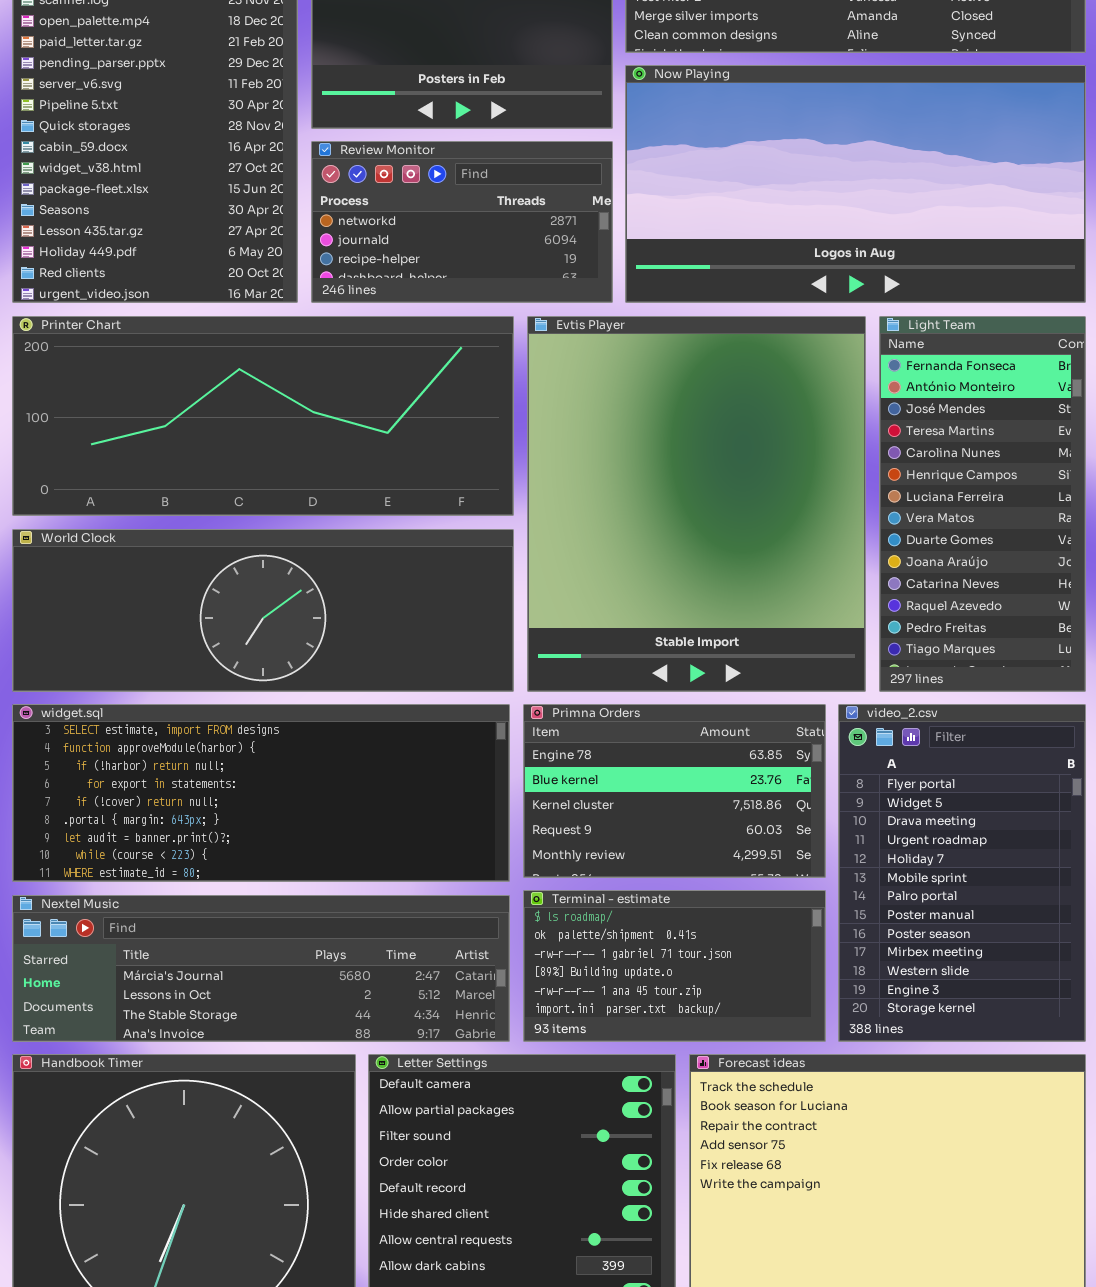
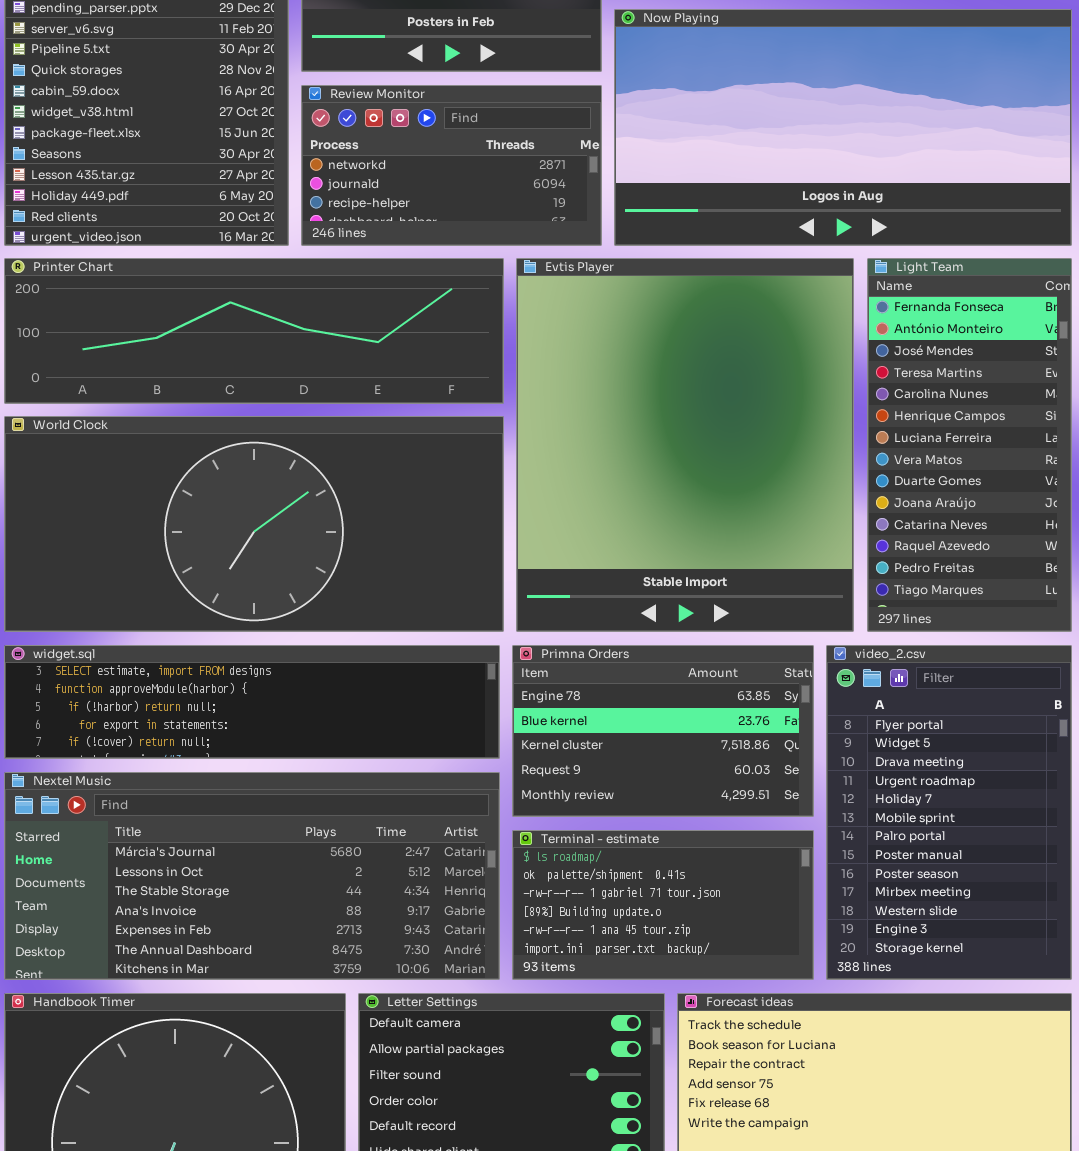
Printer Chart: [12,316,514,516] -> [4,258,504,404], resized
World Clock: [12,529,514,692] -> [4,416,504,632], resized
widget.sql: [12,704,510,882] -> [4,645,500,759], resized
Nextel Music: [12,895,510,1042] -> [4,772,500,980], resized

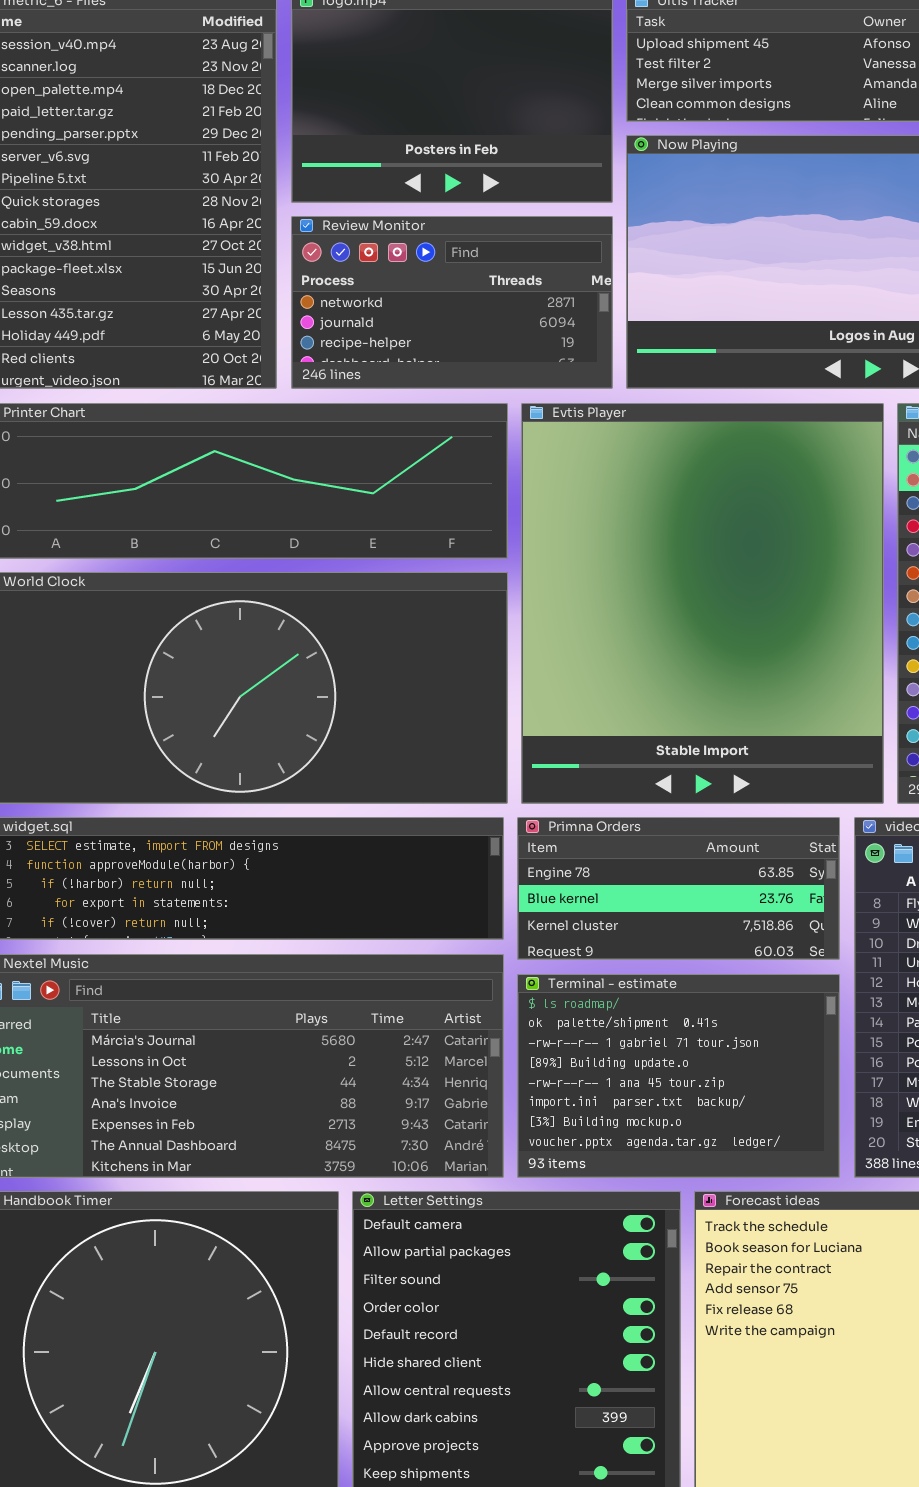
Primna Orders: [512,645,814,817] -> [517,817,840,960], resized
Terminal - estimate: [512,830,814,980] -> [517,974,840,1178], resized

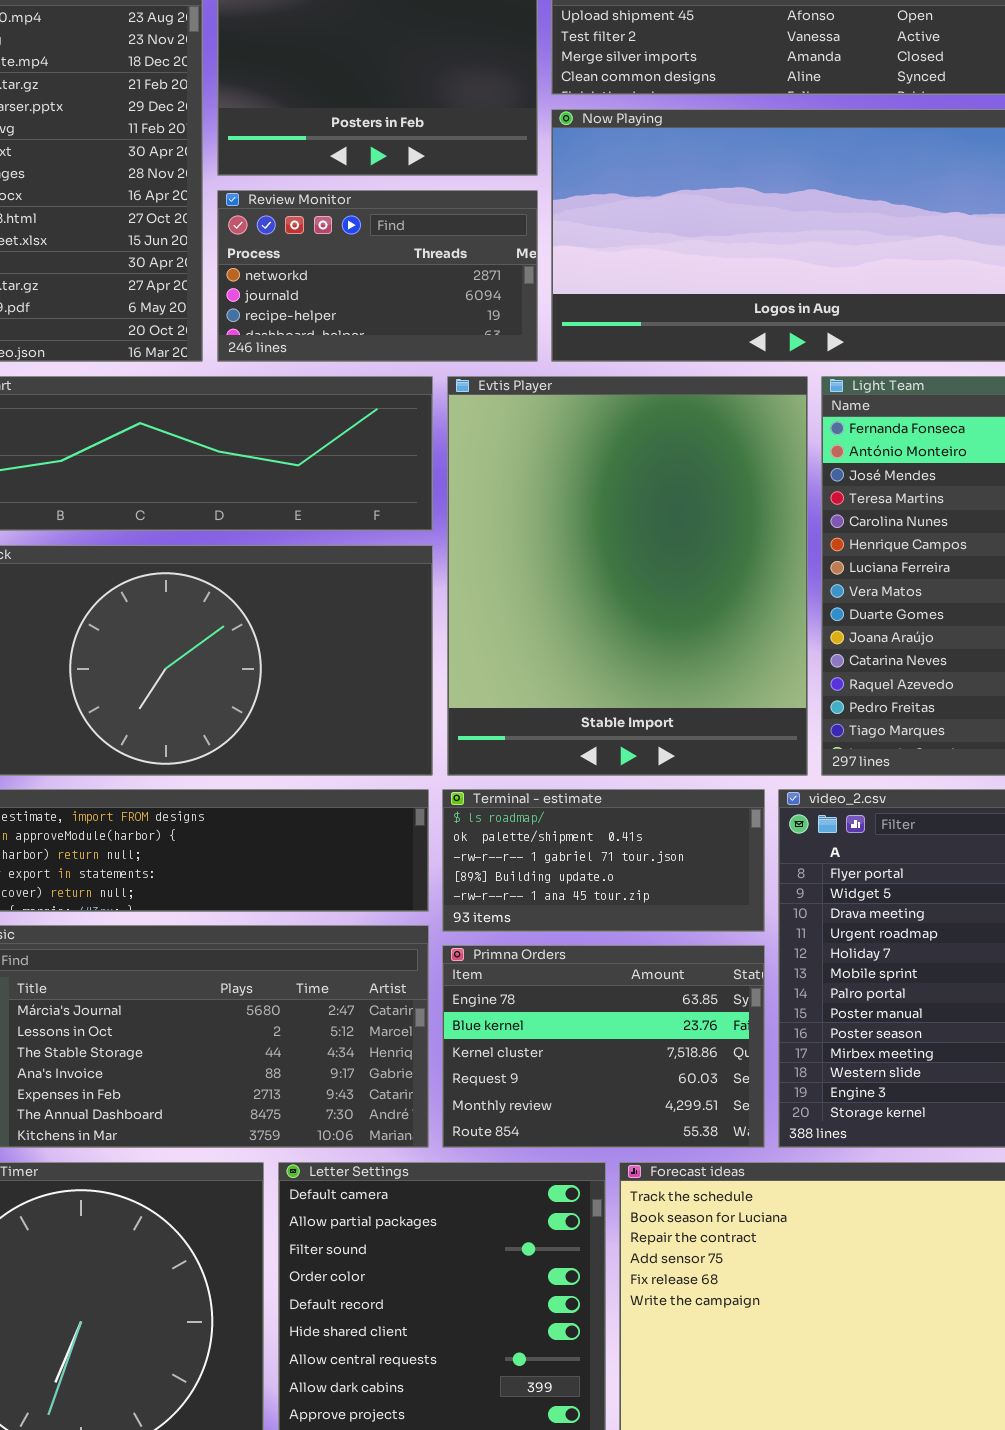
Primna Orders: [517,817,840,960] -> [442,945,765,1148], moved, resized
Terminal - estimate: [517,974,840,1178] -> [442,789,765,932], moved, resized

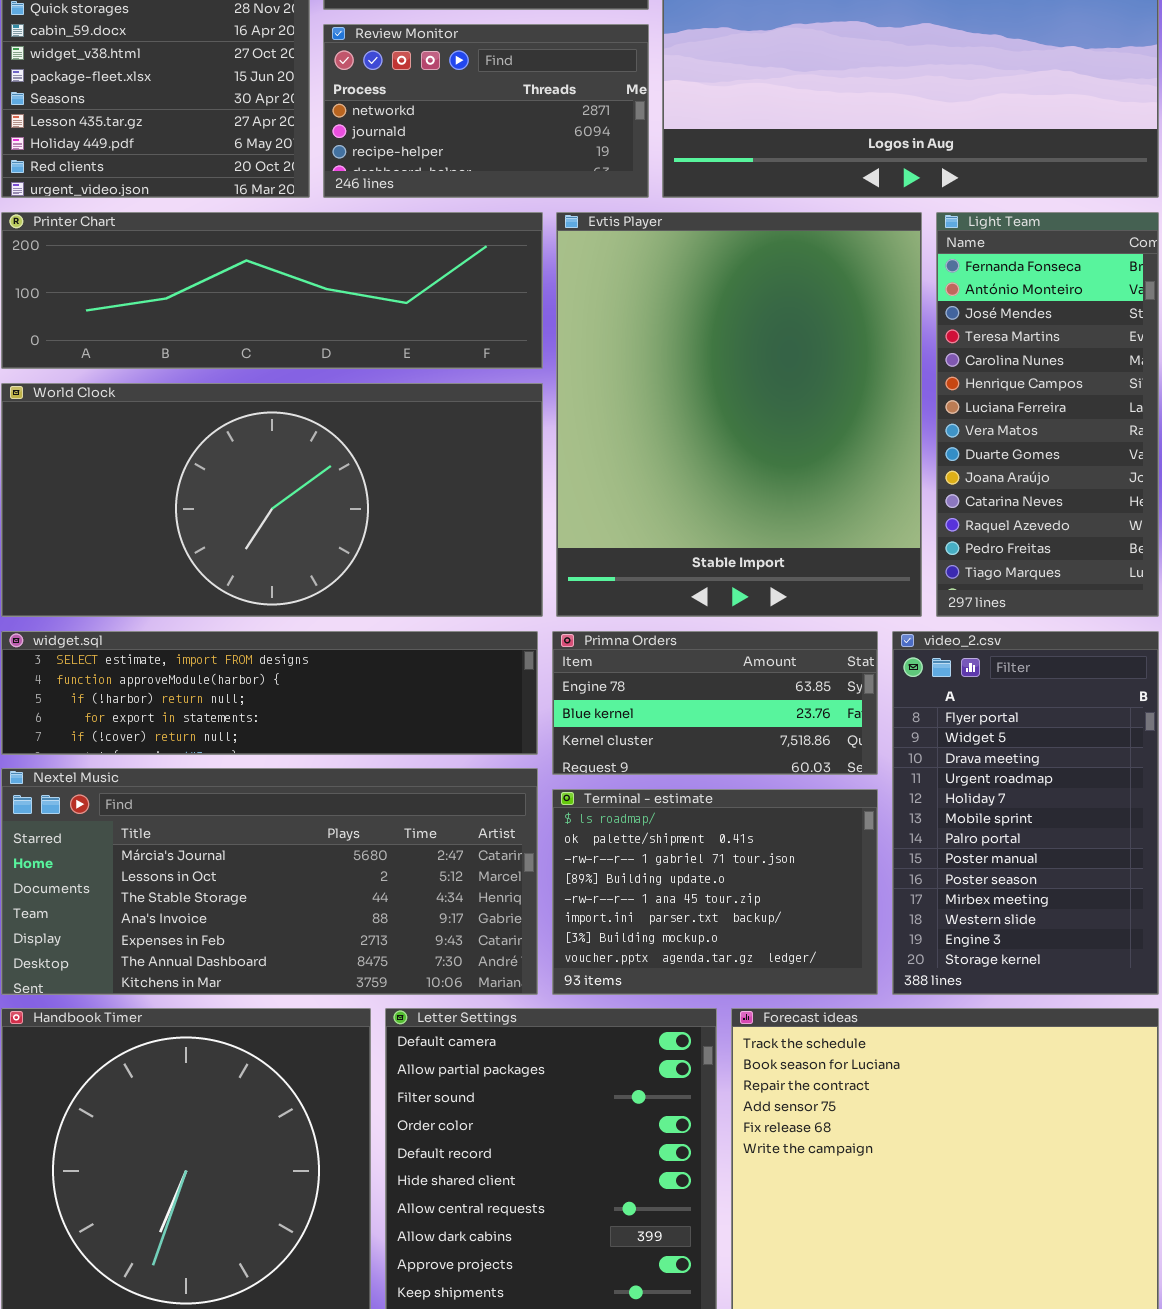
Terminal - estimate: [442,789,765,932] -> [552,789,878,995], moved, resized
Primna Orders: [442,945,765,1148] -> [552,631,878,775], moved, resized

